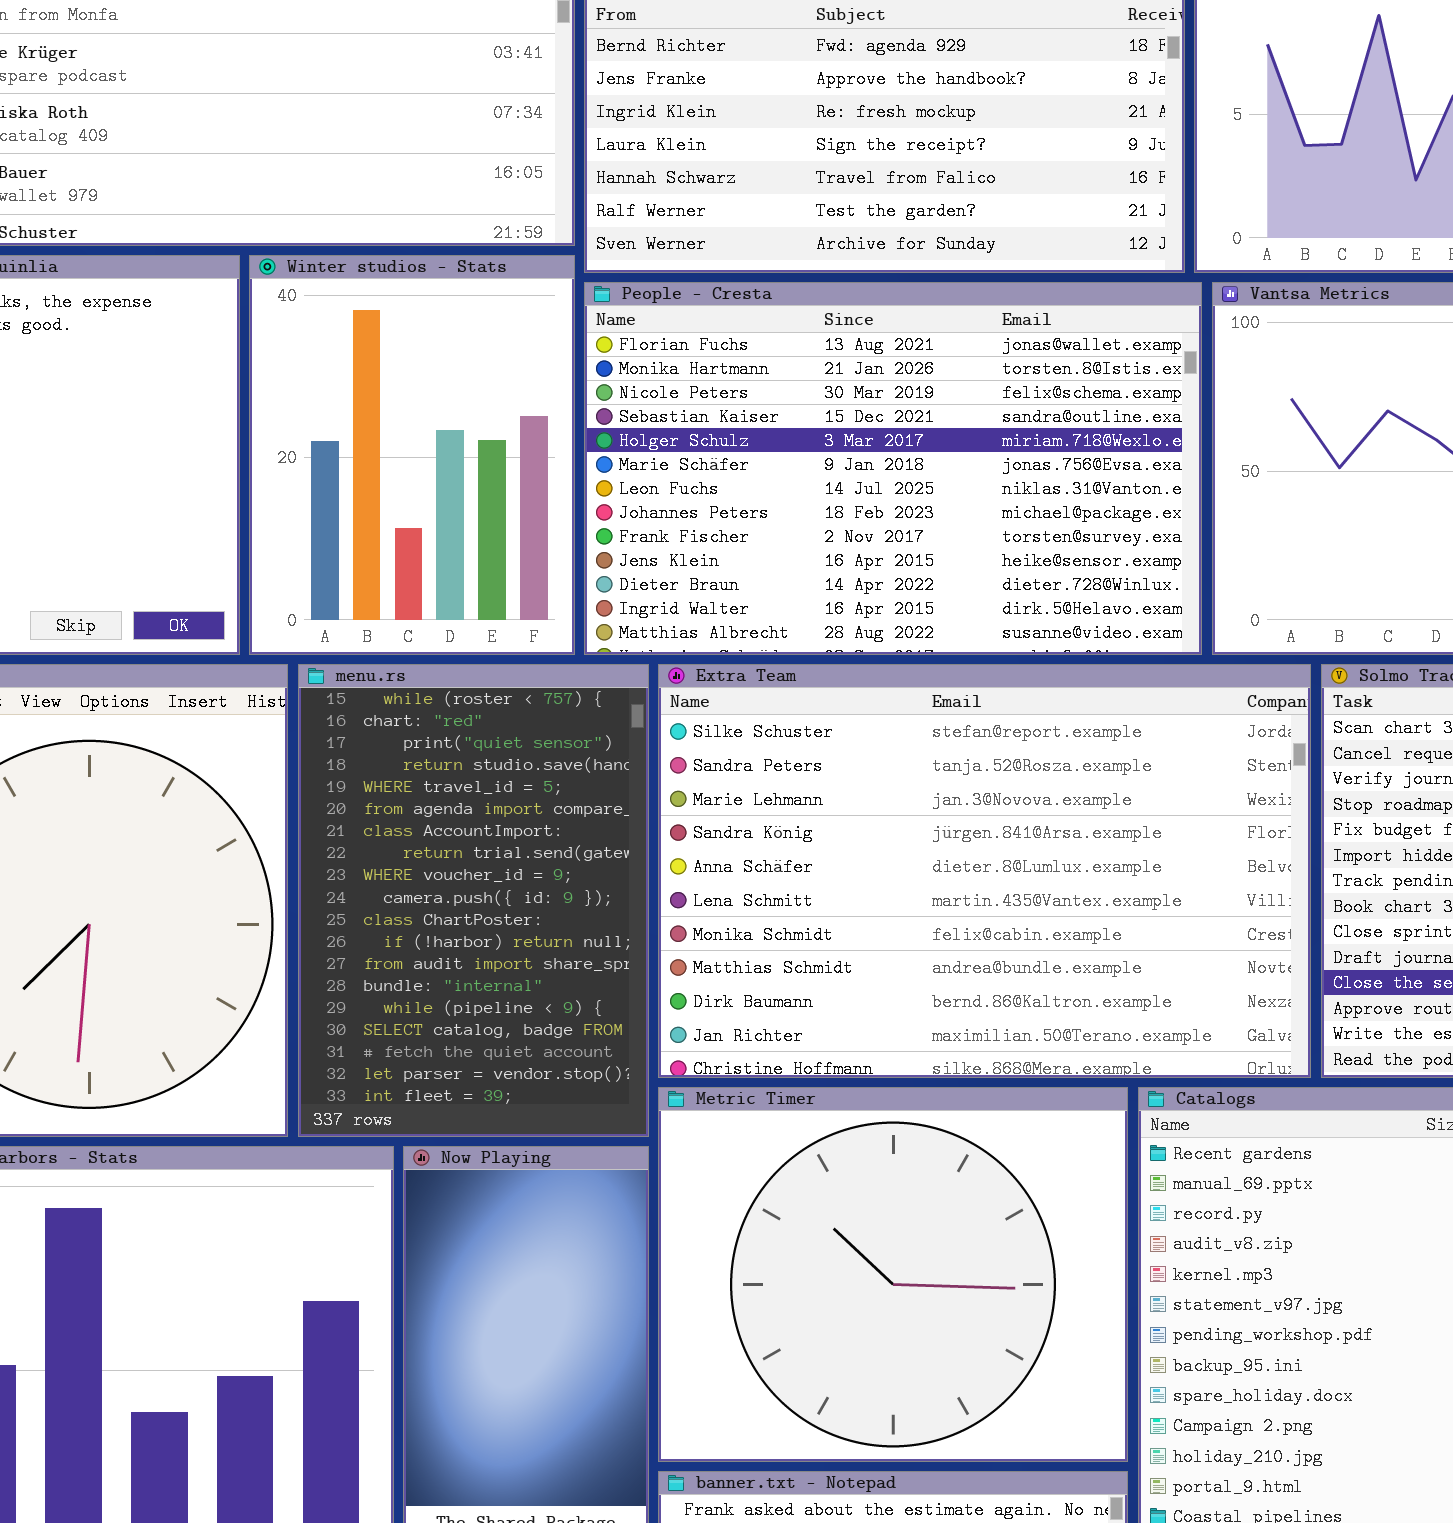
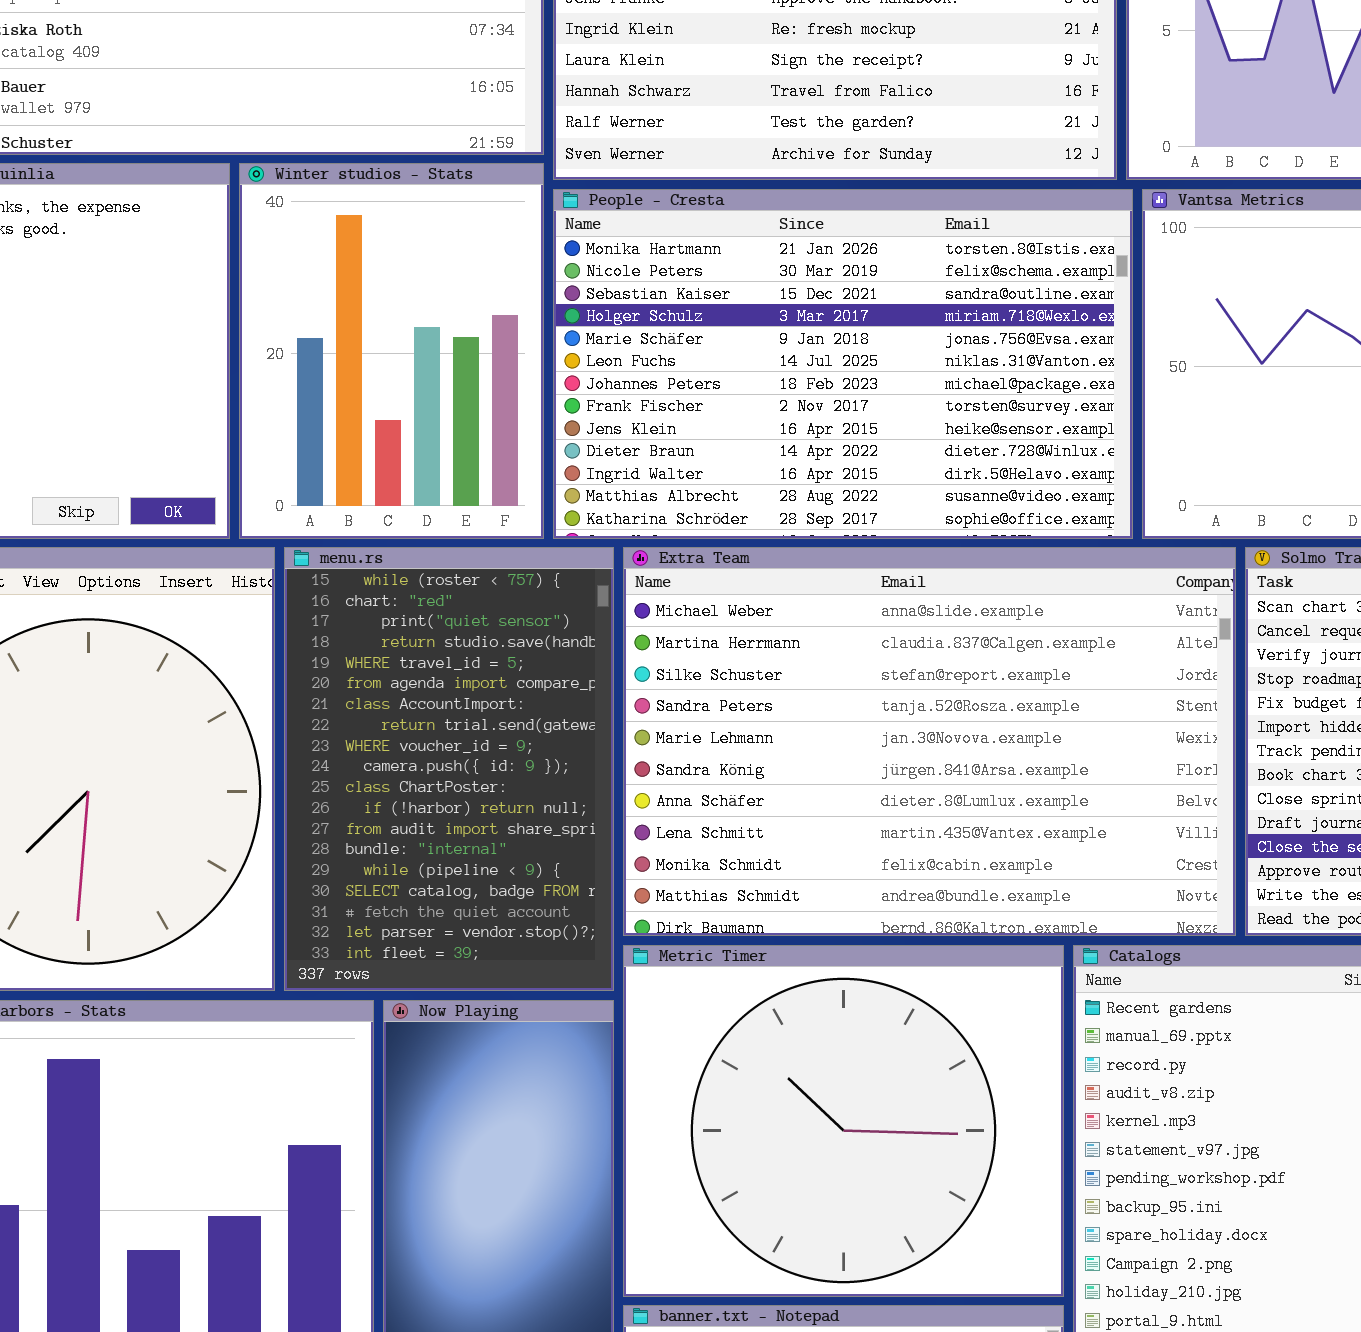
People - Cresta: [584,282,1202,655] -> [553,189,1133,539], scrolled down 1 row
Extra Team: [658,664,1311,1078] -> [623,547,1236,936], scrolled up 2 rows

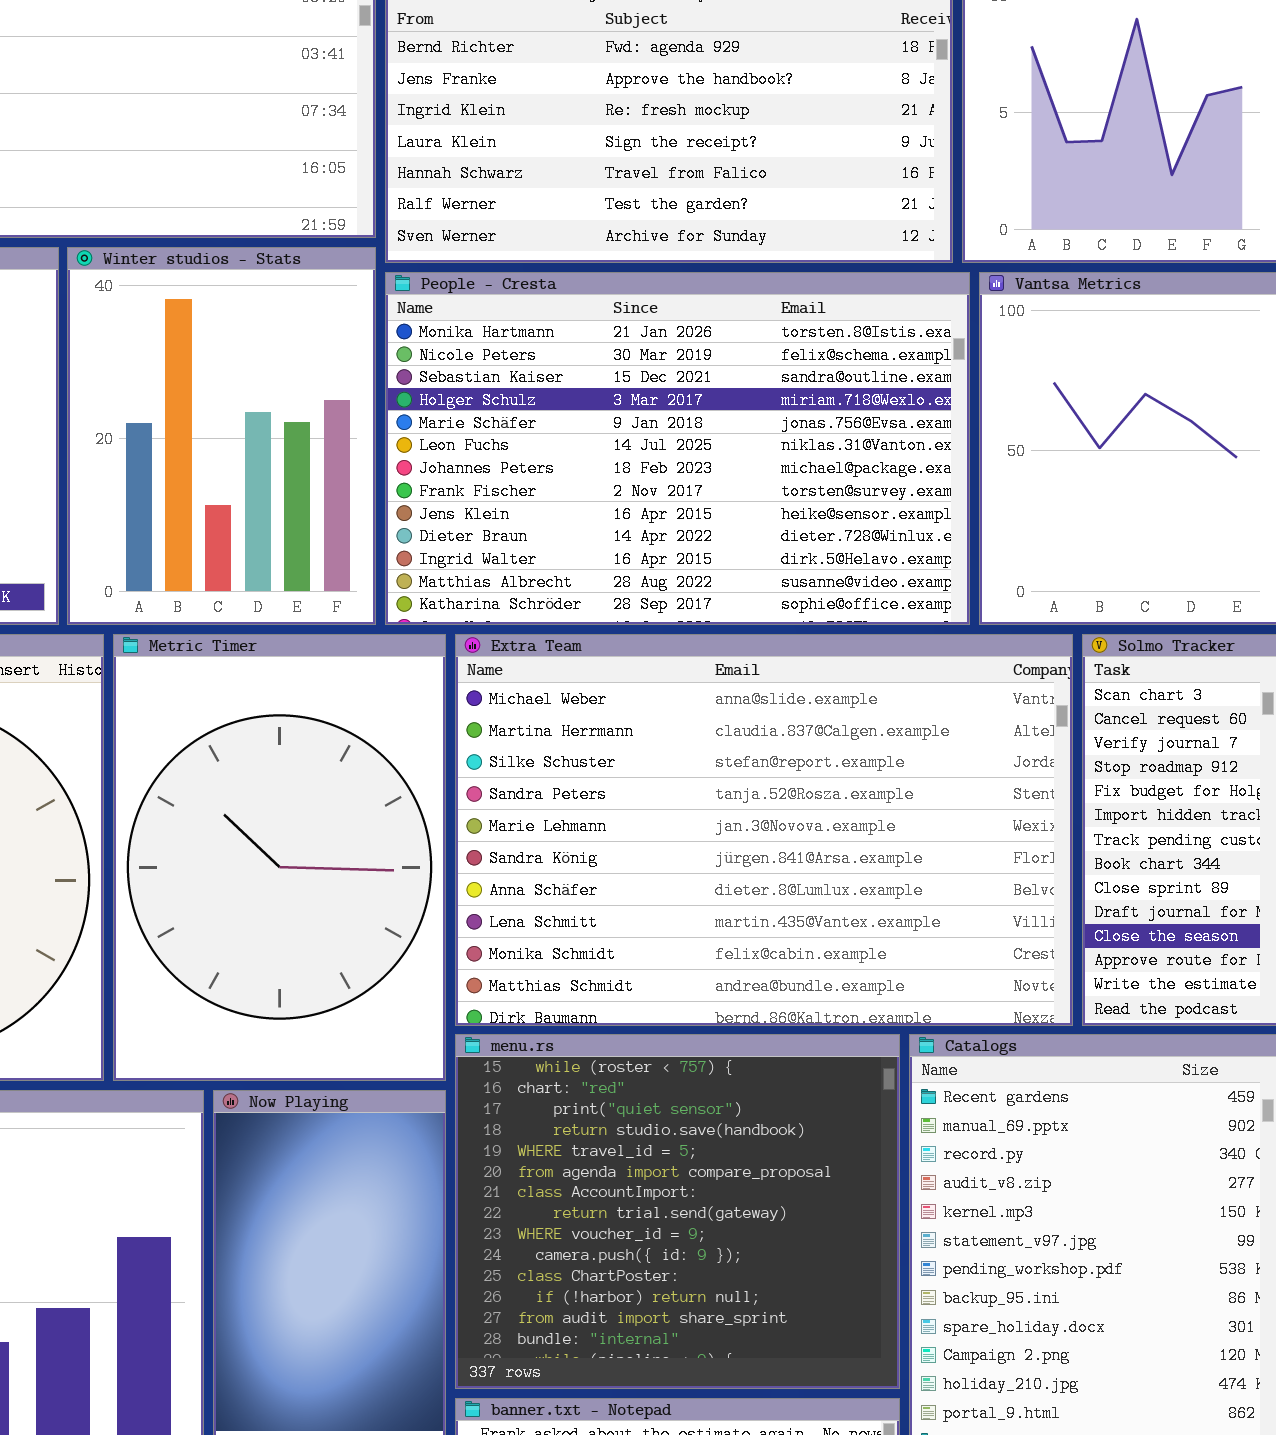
menu.rs: [284,547,614,991] -> [455,1034,900,1389], moved, resized
Metric Timer: [623,945,1064,1297] -> [113,634,446,1081], moved, resized

